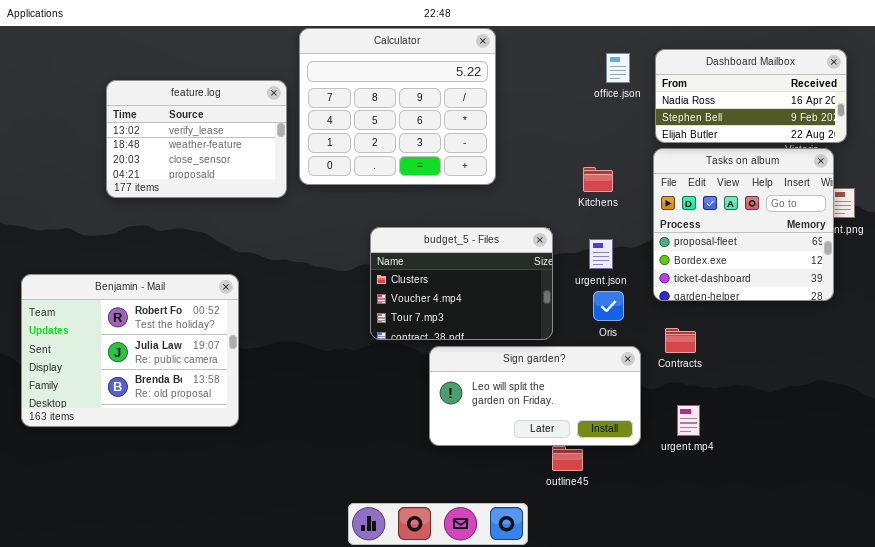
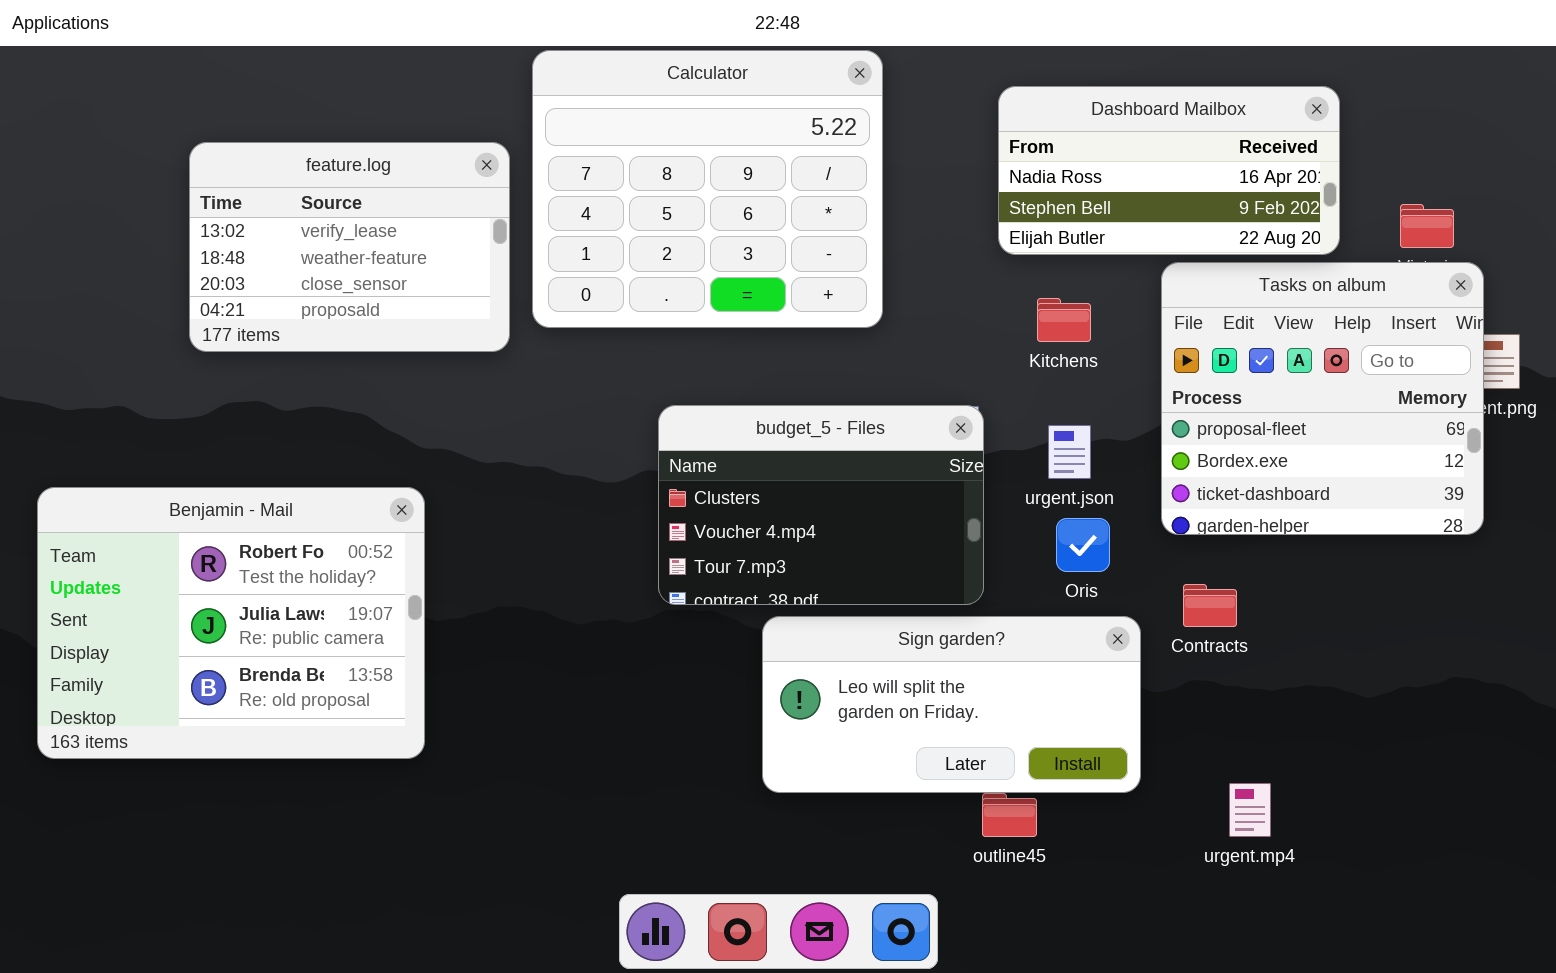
Dashboard Mailbox: [655,49,847,143] -> [998,86,1340,255], moved
urgent.mp4: [677,405,700,436] -> [1229,783,1271,837], moved

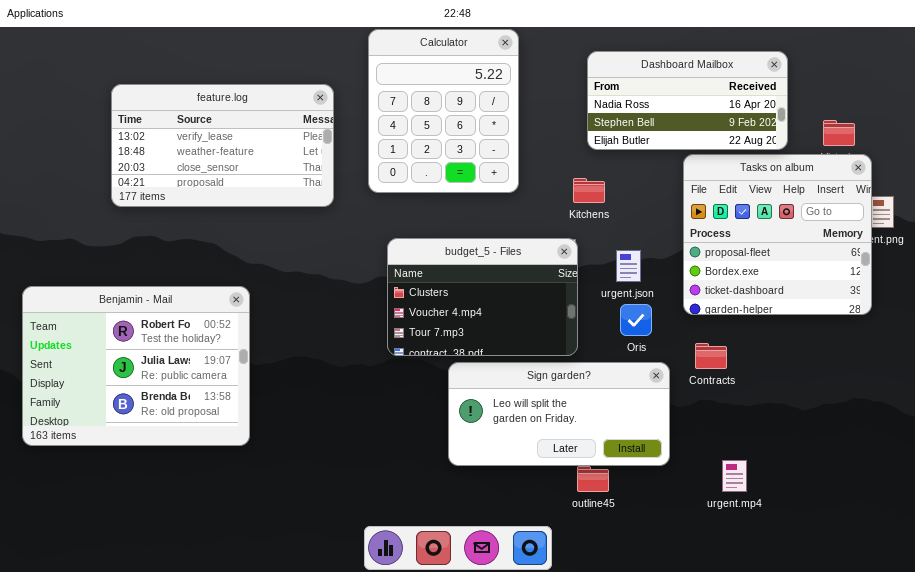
Calculator: [532,50,883,328] -> [368,29,519,193], resized
feature.log: [189,142,510,352] -> [111,84,334,207], resized
Kitchens: [1037,298,1091,342] -> [573,178,605,203], moved

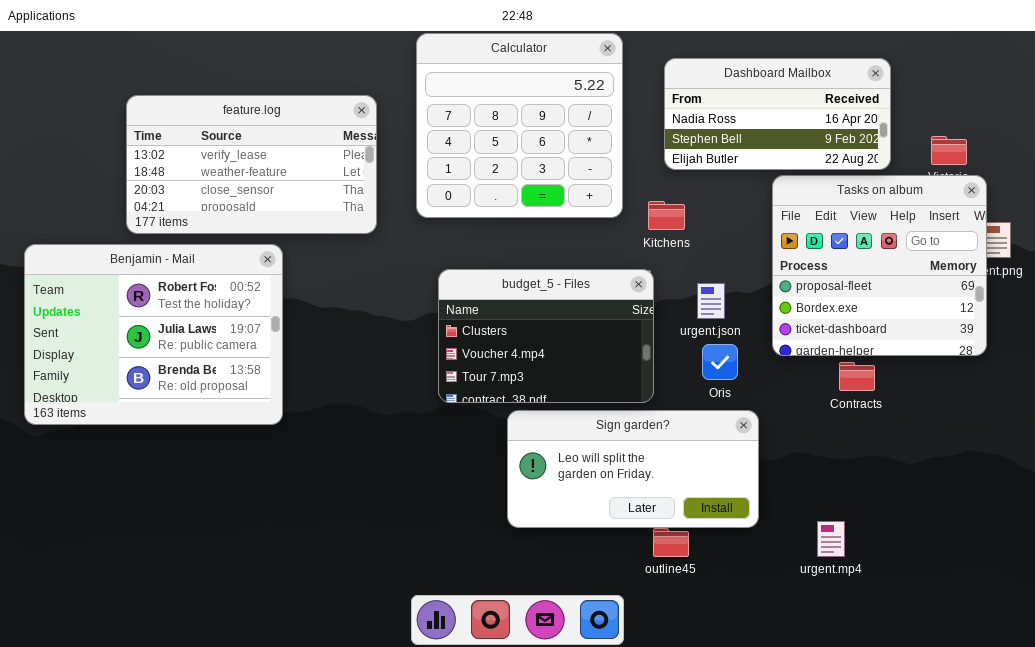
Calculator: [368,29,519,193] -> [416,33,623,218], resized
Benjamin - Mail: [22,286,250,446] -> [24,244,283,425], moved
Contracts: [695,343,727,369] -> [839,362,875,391], moved

